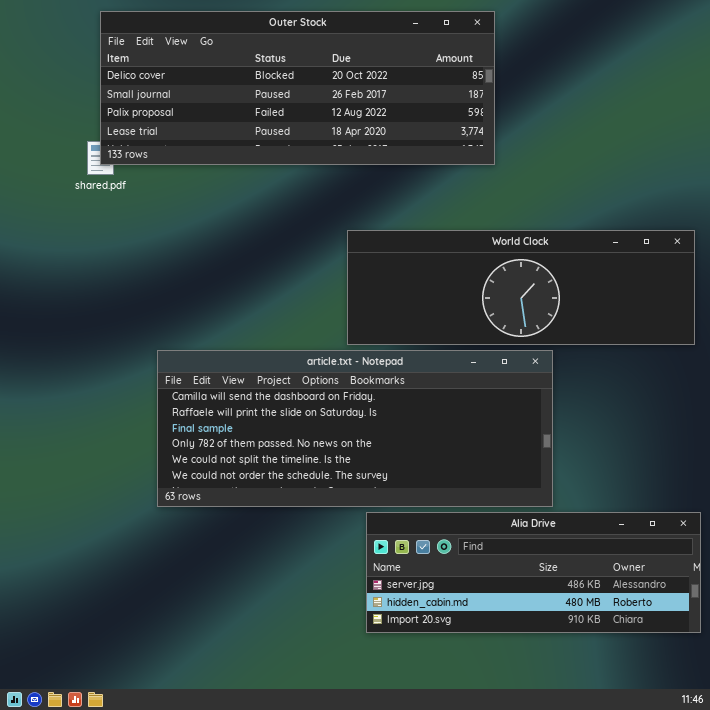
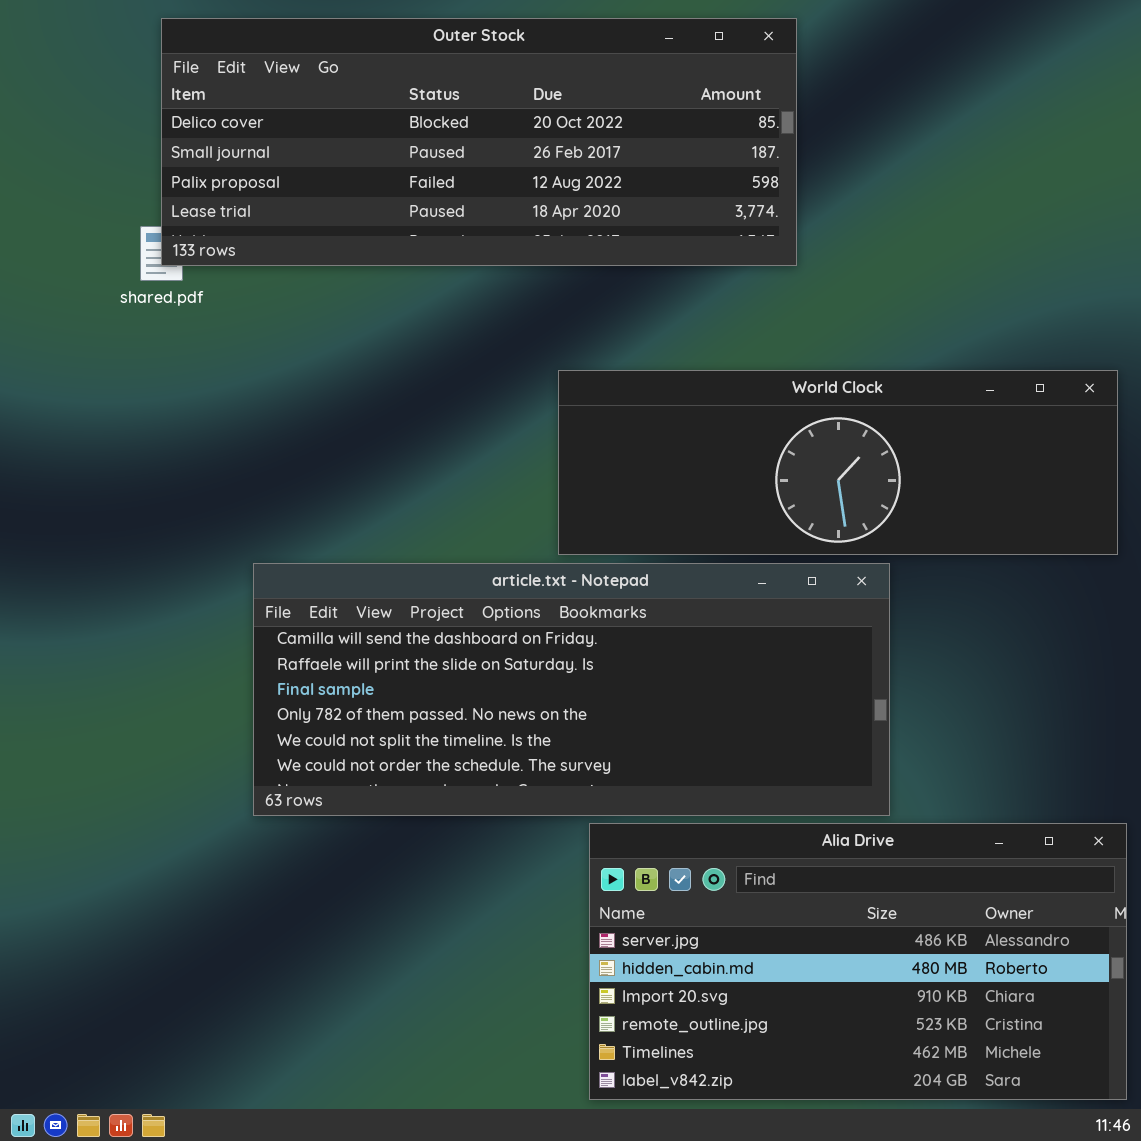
Alia Drive: [366,512,701,633] -> [589,823,1127,1100], resized

